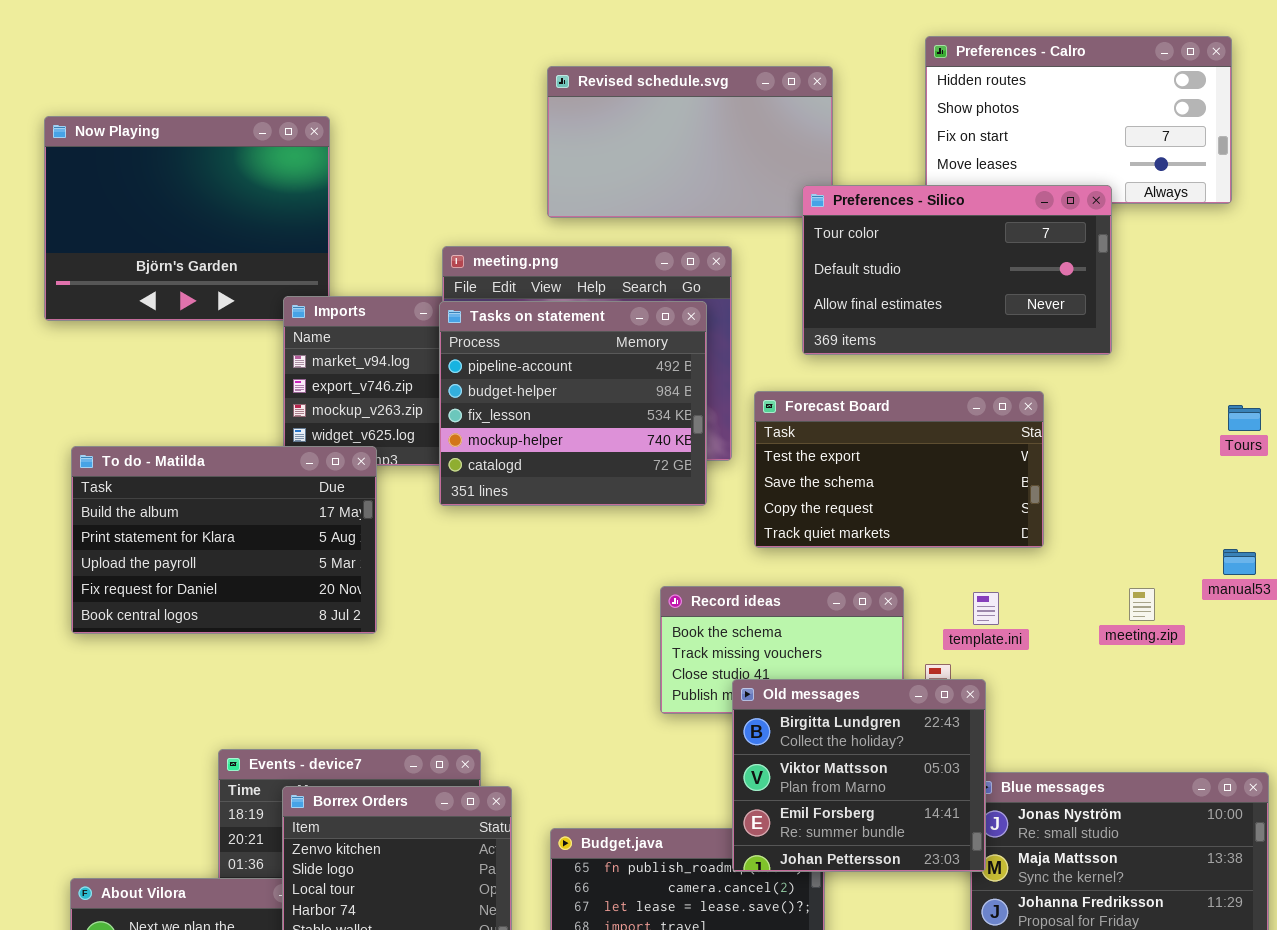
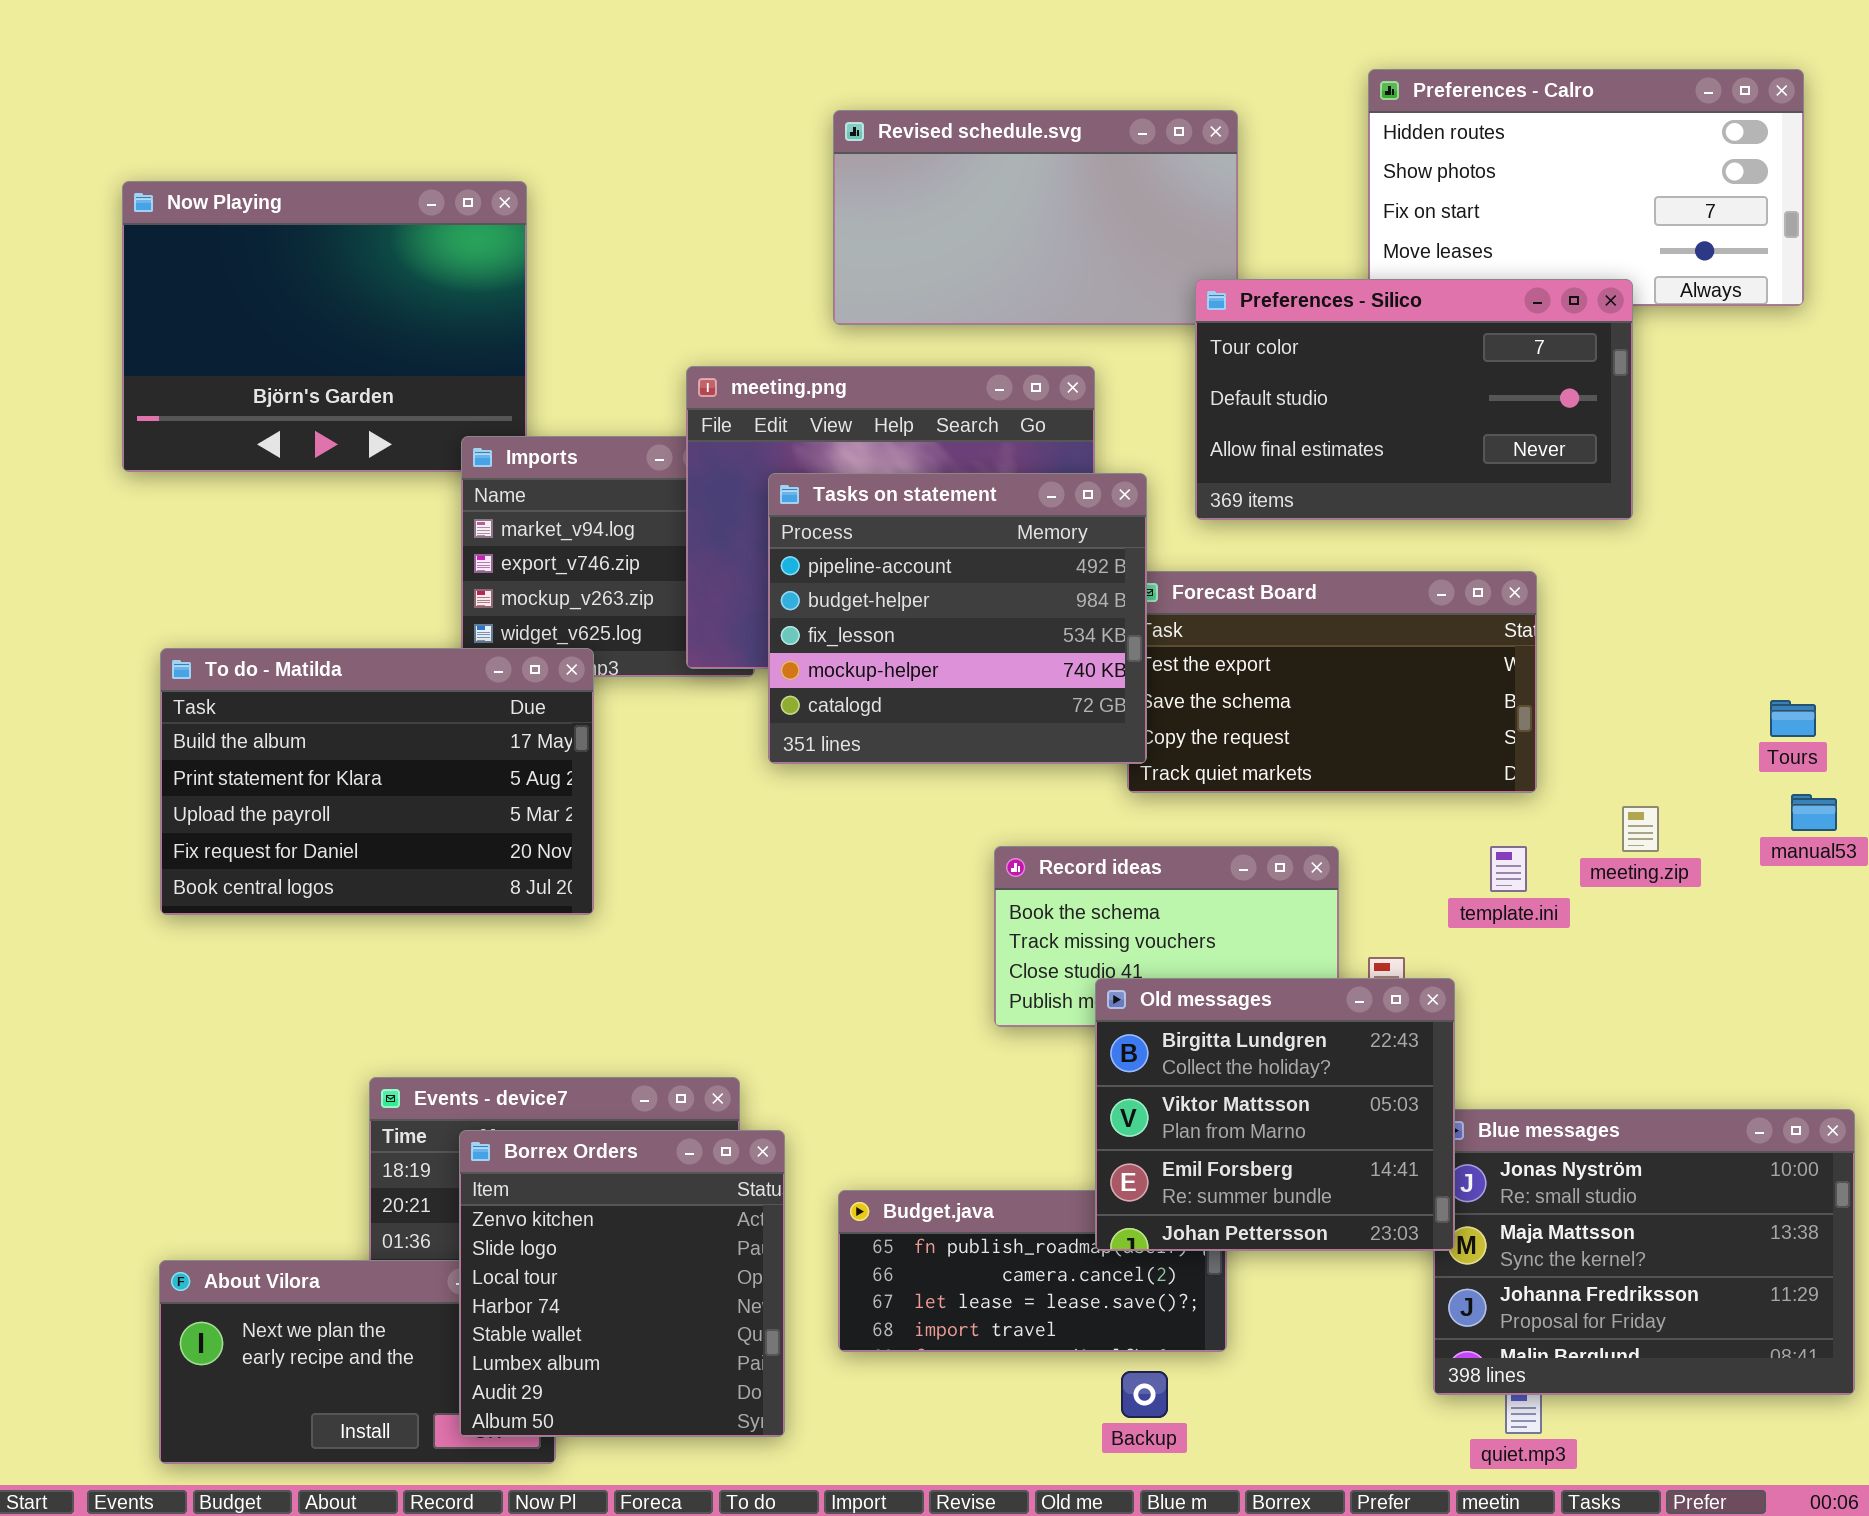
Tasks on statement: [439,301,707,506] -> [768,473,1147,764], moved
Tours: [1228,405,1261,431] -> [1770,700,1816,737], moved
meeting.zip: [1129,588,1155,621] -> [1622,806,1659,852], moved
template.ini: [973,592,999,625] -> [1490,846,1527,892], moved

